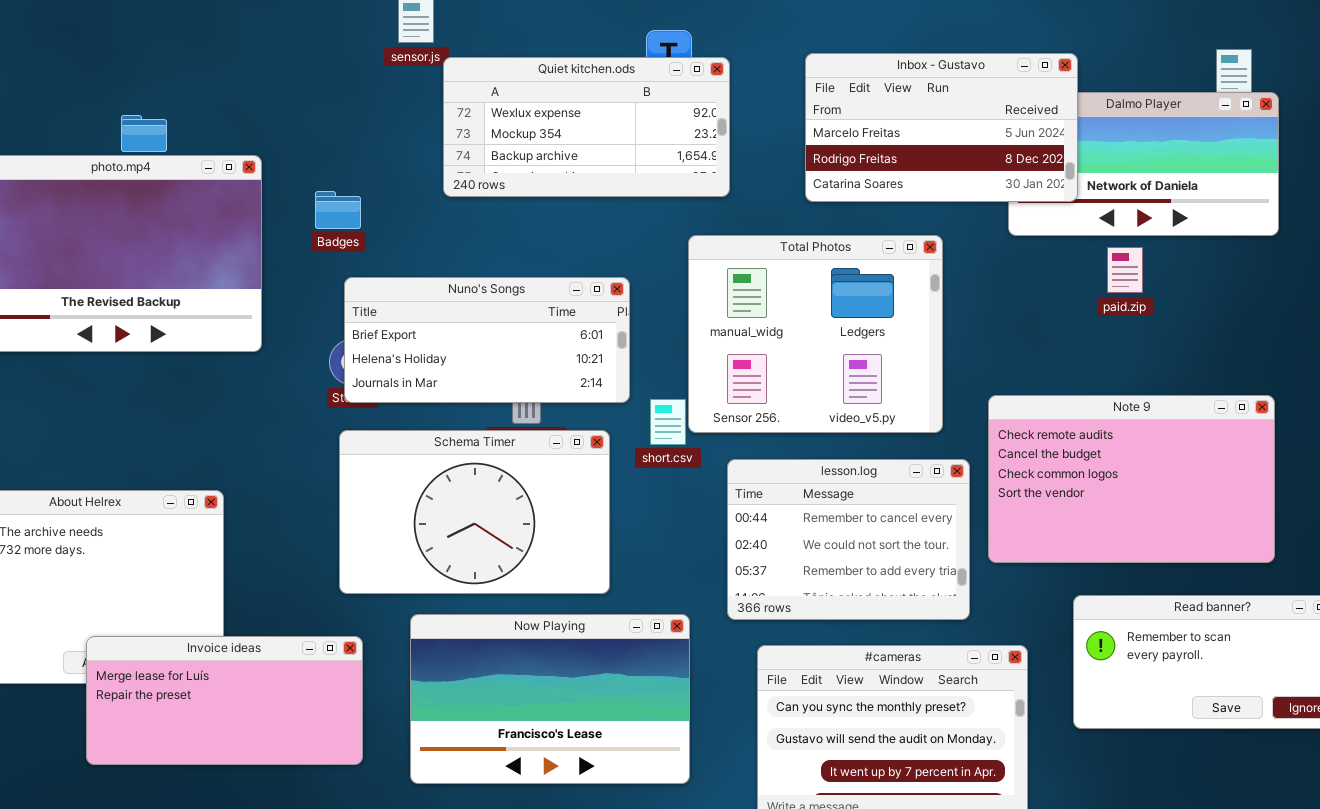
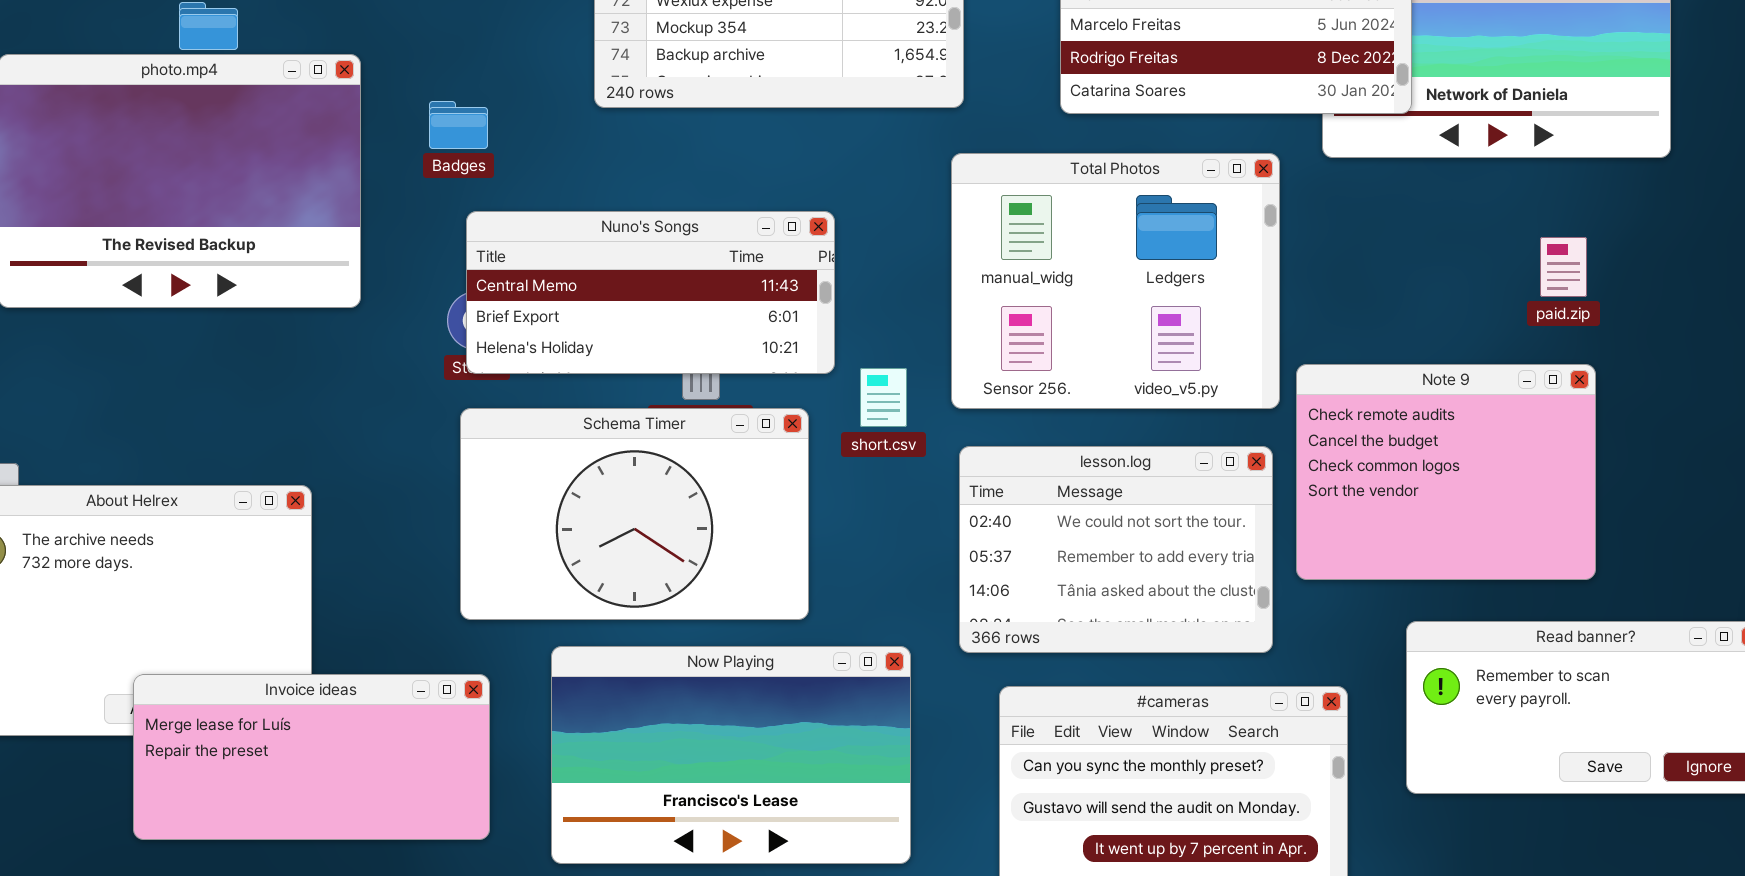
Total Photos: [688,235,943,433] -> [951,153,1280,409], moved
paid.zip: [1107,247,1143,293] -> [1540,237,1587,297], moved
Nuno's Songs: [344,277,630,403] -> [466,211,835,374], scrolled up 1 row
Note 9: [988,395,1275,563] -> [1296,364,1596,580], resized
lesson.log: [727,459,970,620] -> [959,446,1273,653], scrolled down 1 row

